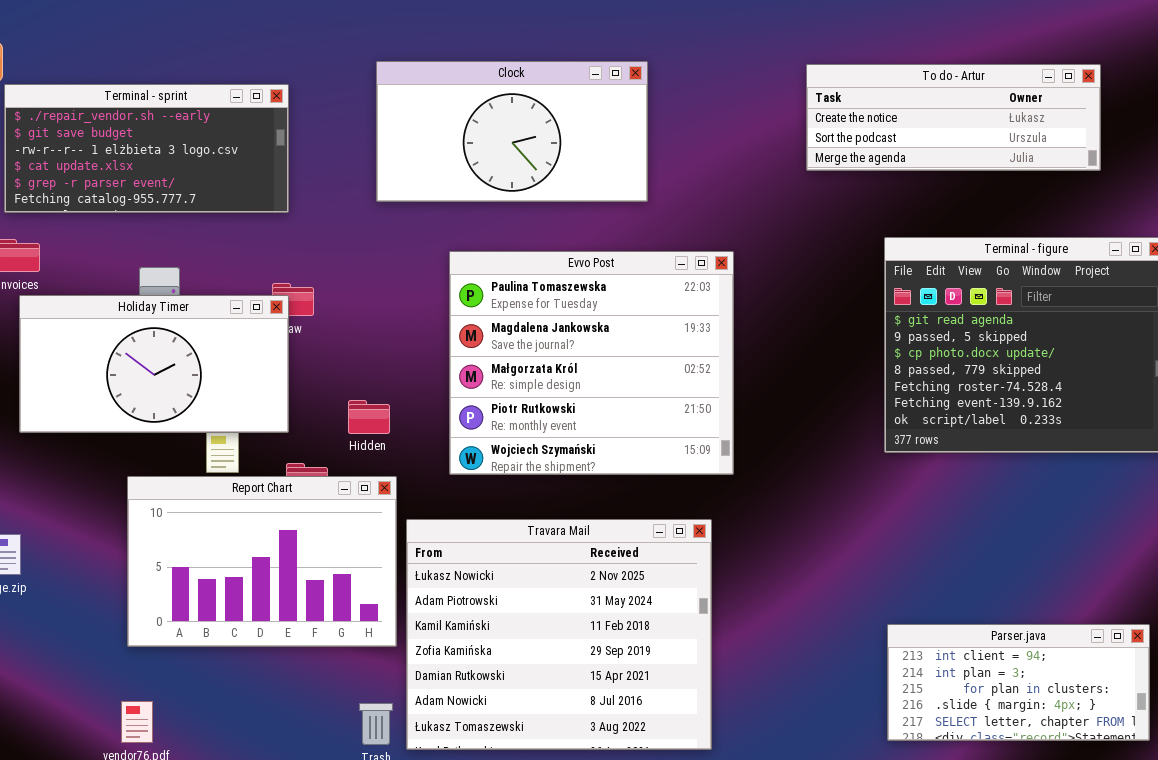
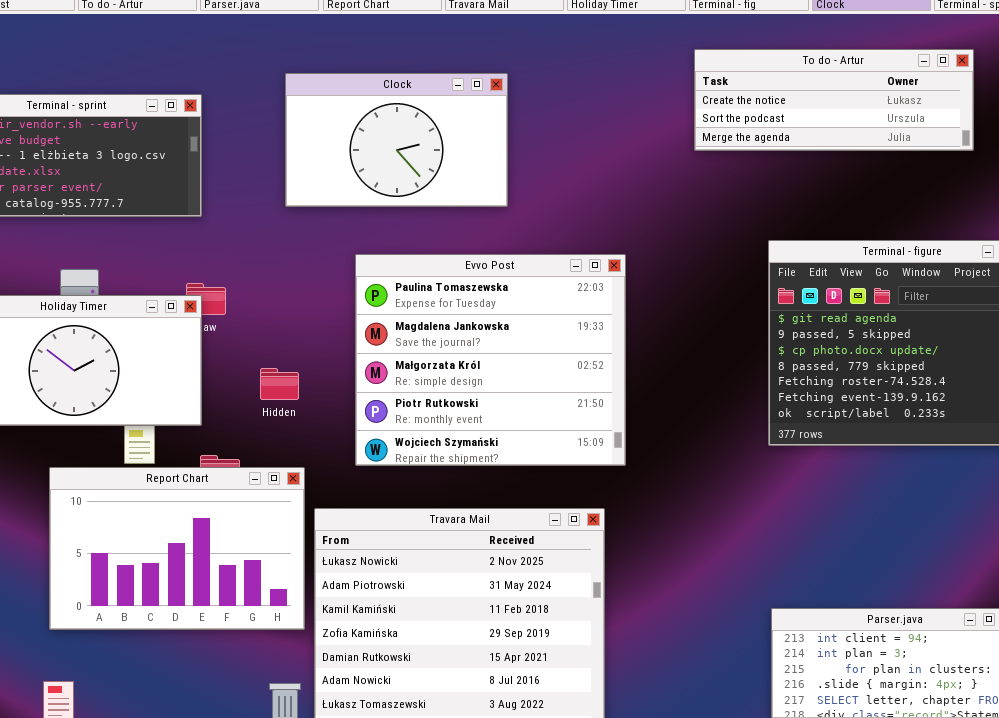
Clock: [376,61,648,202] -> [285,73,508,207], resized
To do - Artur: [806,64,1101,171] -> [694,49,974,151], moved
Hidden: [348,400,390,434] -> [260,368,299,400], moved

